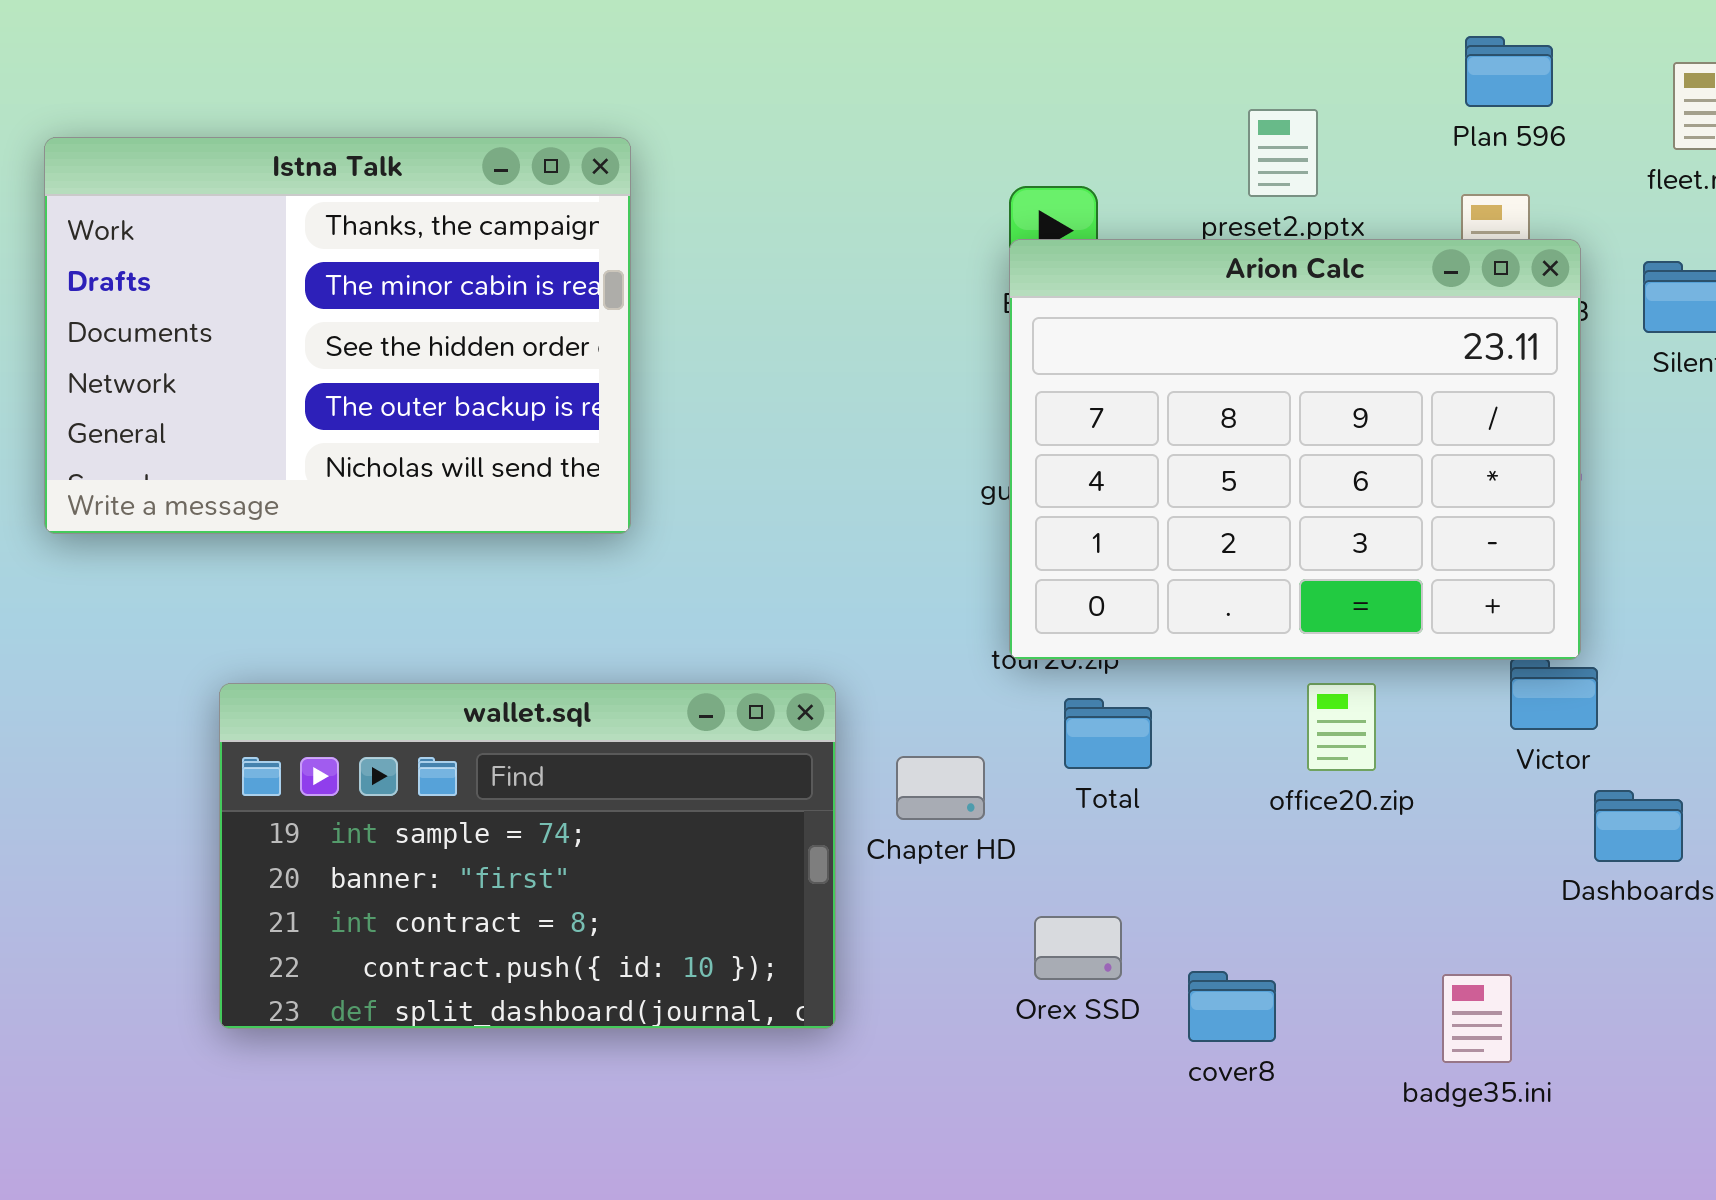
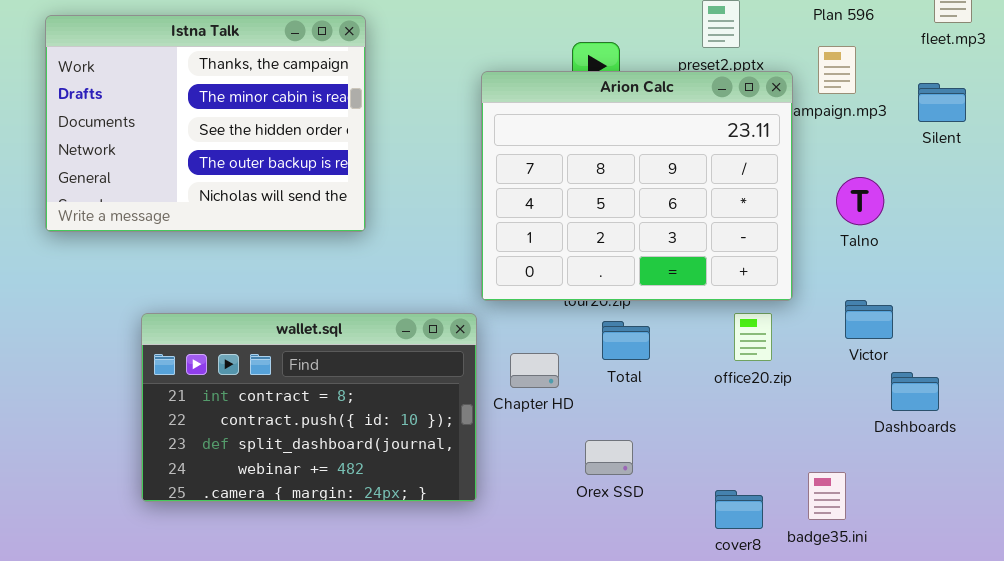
Arion Calc: [1009,239,1581,660] -> [481,71,793,301], moved
wallet.sql: [219,683,836,1029] -> [141,313,477,502], scrolled down 2 rows
cover8: [1188,971,1276,1042] -> [715,490,763,529], moved

